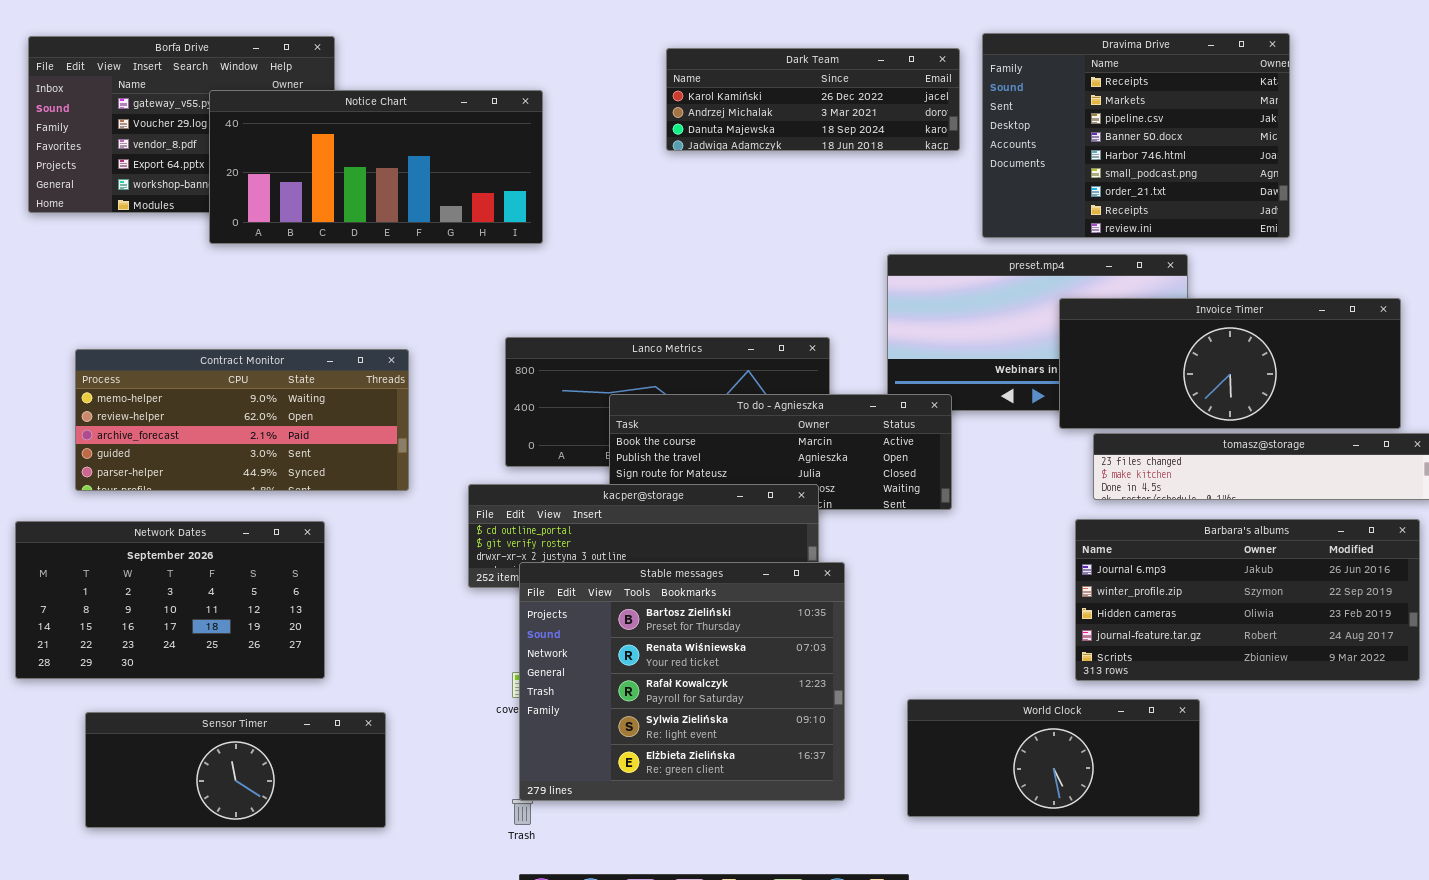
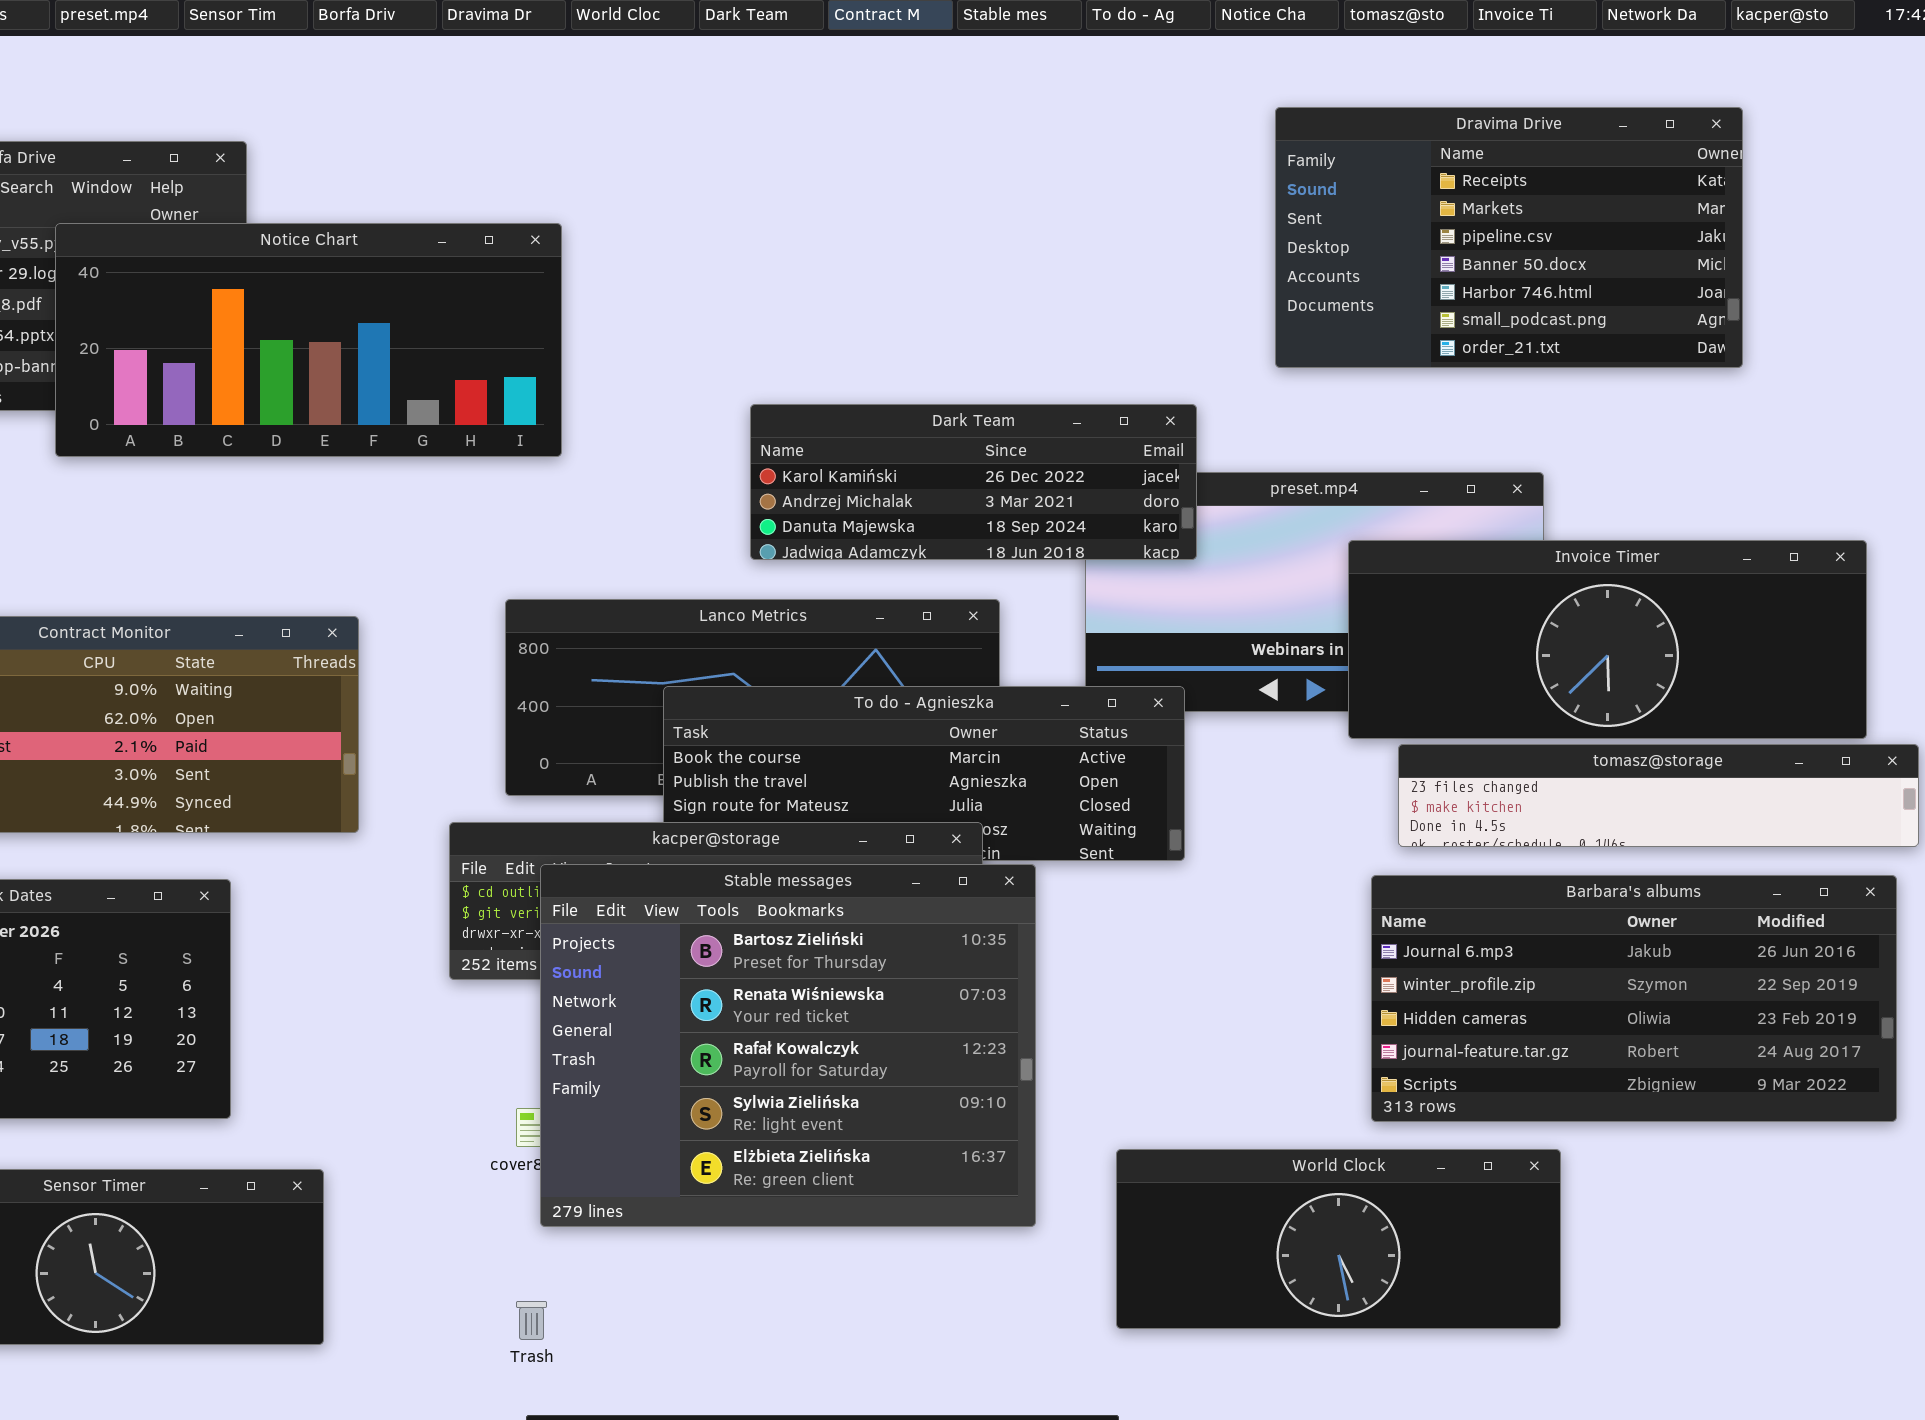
Dravima Drive: [982,33,1290,238] -> [1275,107,1743,368], moved, resized
Dark Team: [666,48,960,151] -> [750,404,1197,560], moved
Stable messages: [519,562,845,801] -> [540,864,1036,1227], moved

